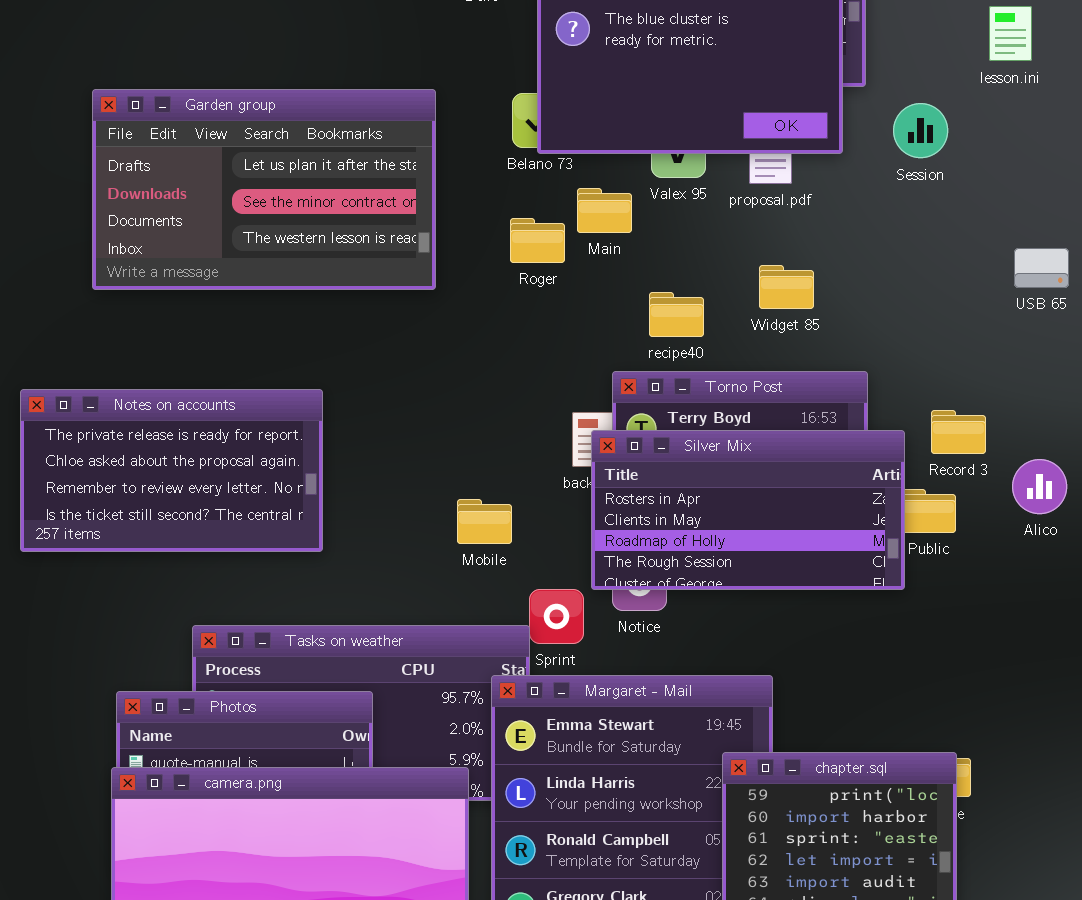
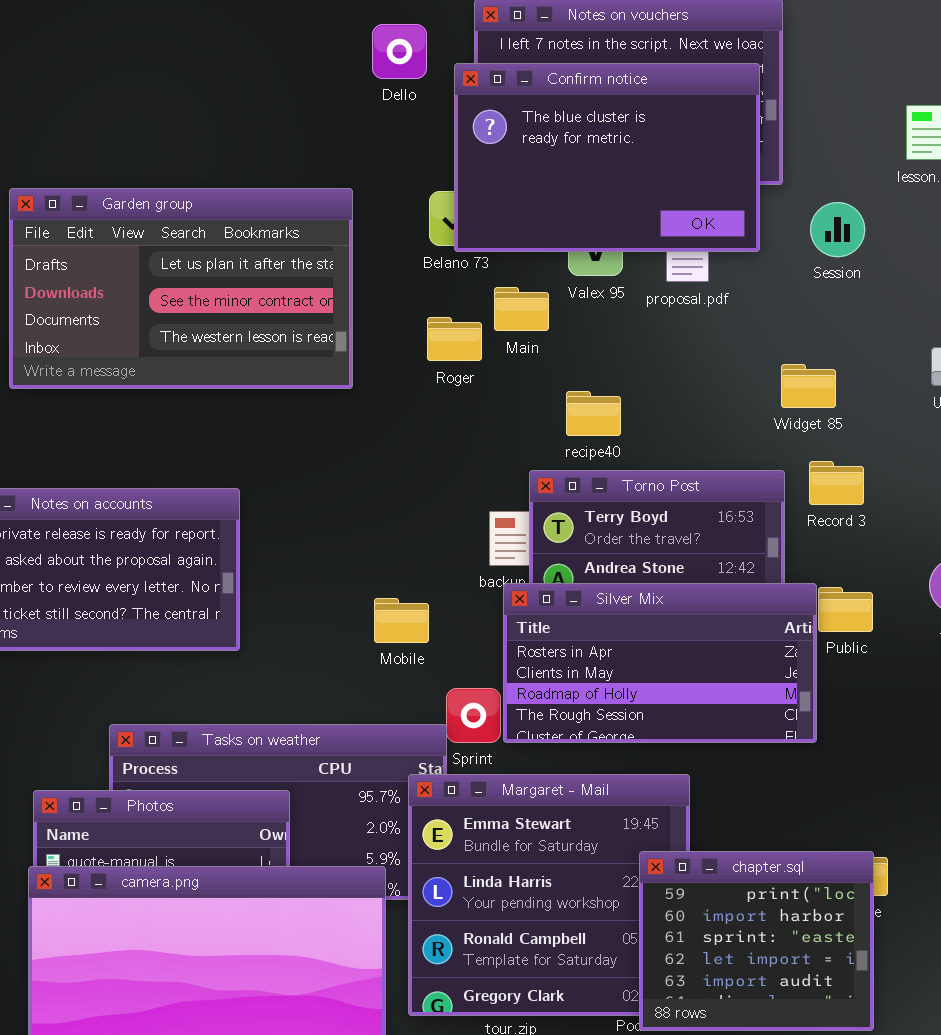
Widget 85: [759,265,814,309] -> [781,364,836,408], moved
Record 3: [931,410,986,454] -> [809,461,864,505], moved
Silver Mix: [591,430,905,590] -> [503,583,817,743], moved

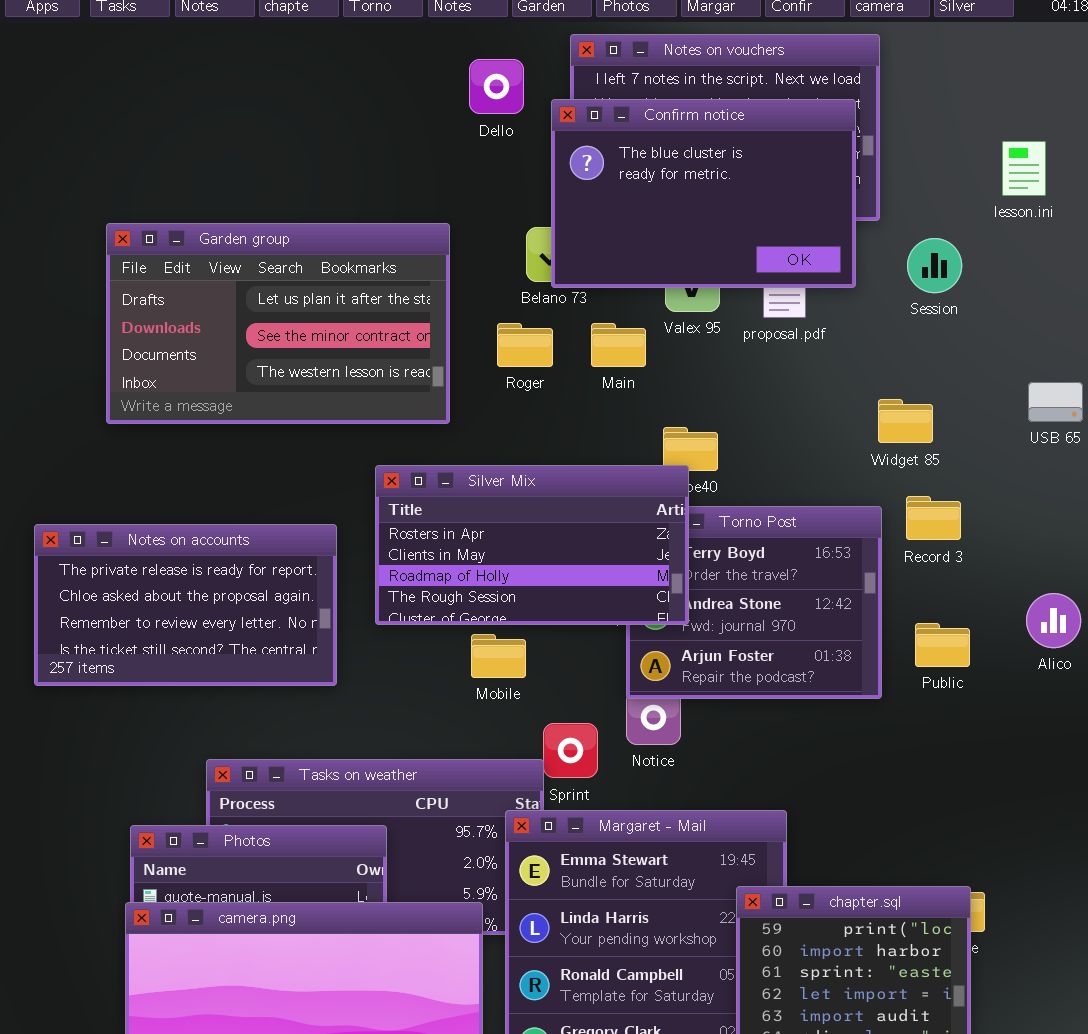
Roger: [427,317,482,361] -> [497,323,553,367], moved
Silver Mix: [503,583,817,743] -> [375,465,689,625], moved

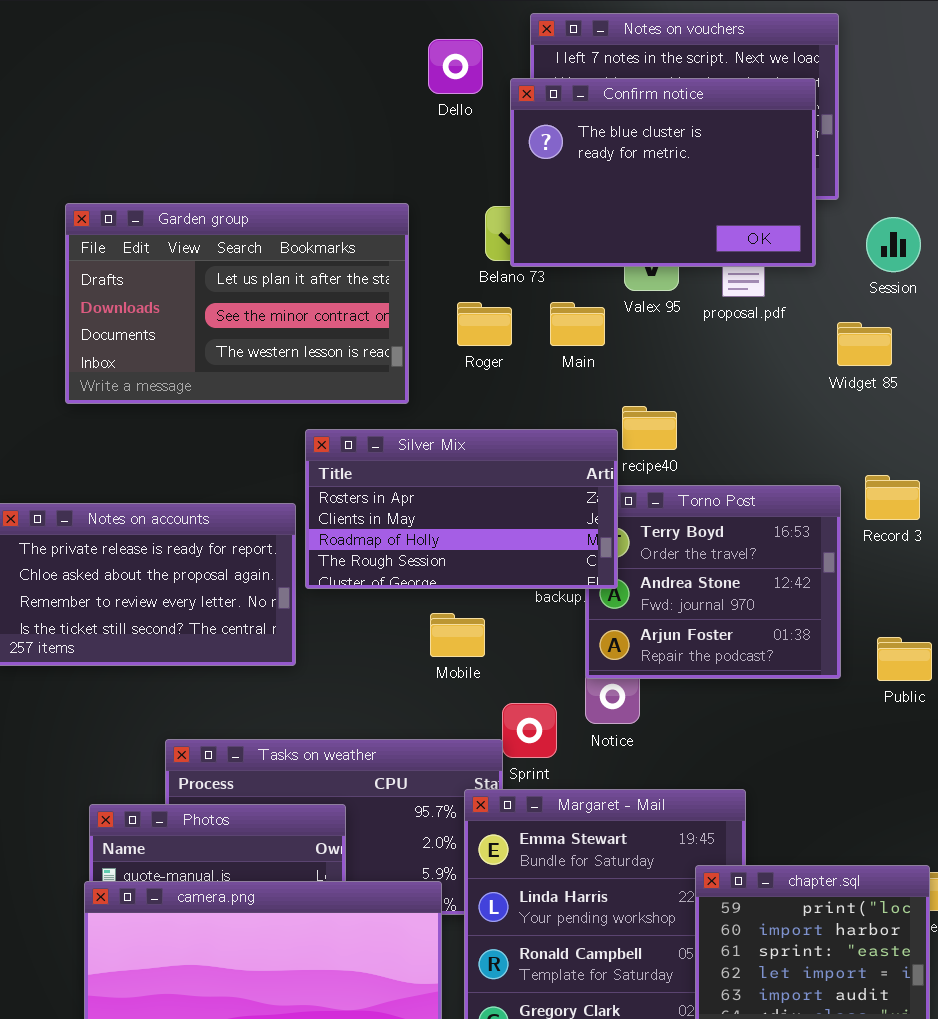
Widget 85: [878,399,933,443] -> [837,322,892,366], moved
Silver Mix: [375,465,689,625] -> [305,429,618,589], moved
Public: [915,623,970,667] -> [877,637,932,681], moved

